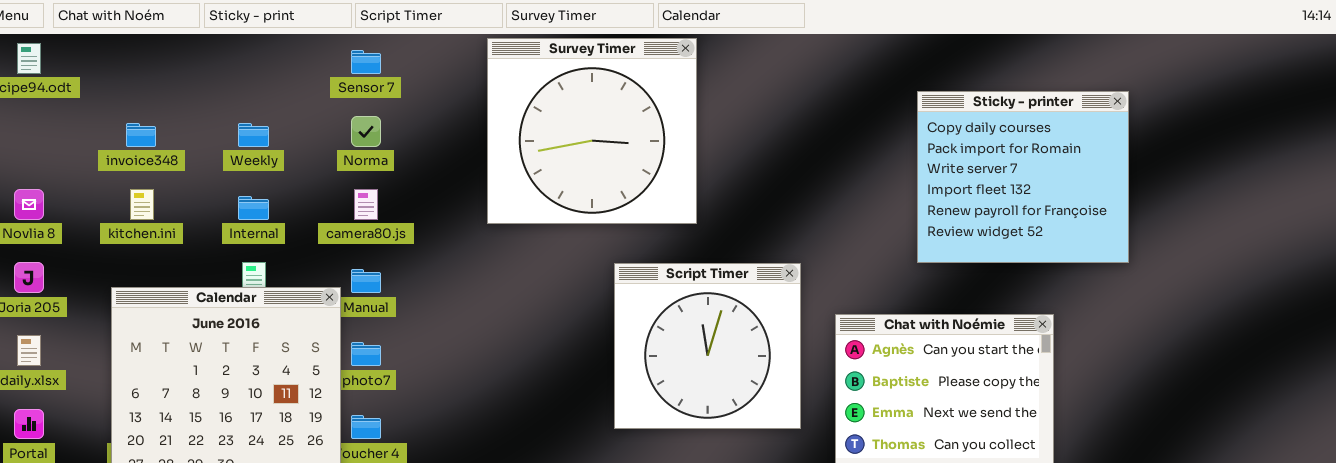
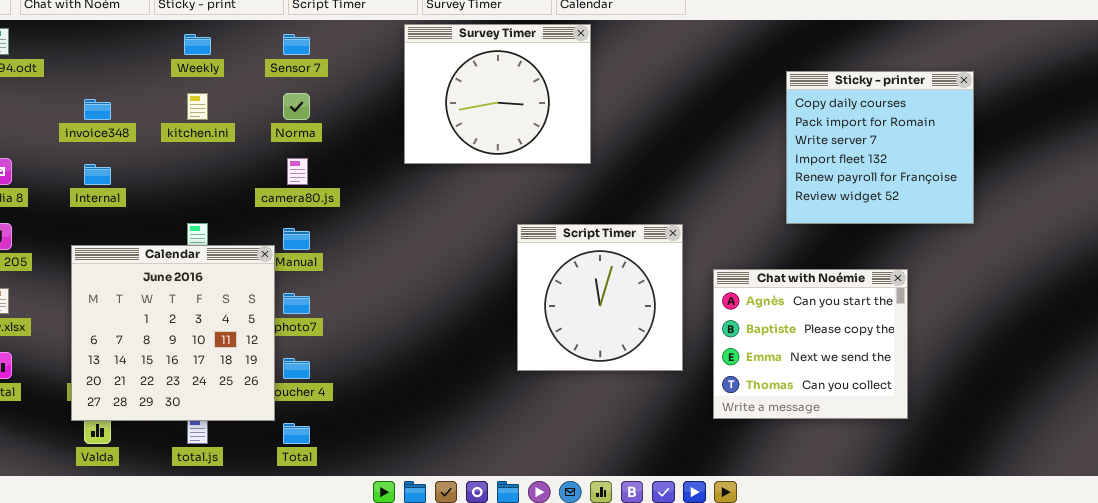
Survey Timer: [487,38,697,224] -> [404,24,591,164], resized
Weekly: [238,123,269,147] -> [184,34,211,55], moved
kitchen.ini: [130,189,154,220] -> [187,93,208,120], moved
Internal: [238,196,269,220] -> [84,164,111,185], moved

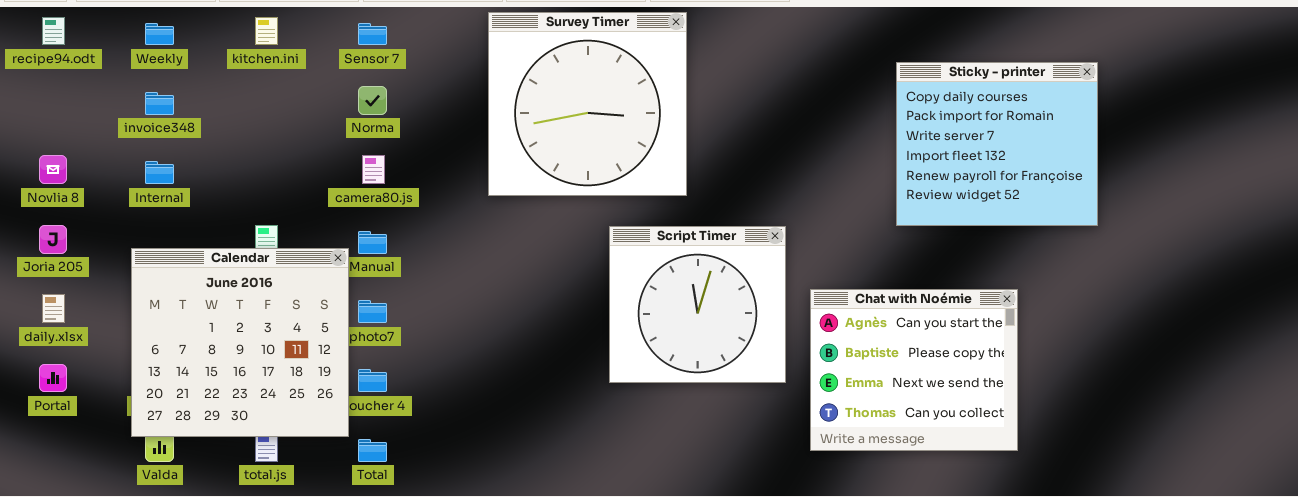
Survey Timer: [404,24,591,164] -> [488,12,687,196], resized
Weekly: [184,34,211,55] -> [145,23,174,45], moved
kitchen.ini: [187,93,208,120] -> [255,17,278,45], moved
Chat with Noémie: [713,269,908,419] -> [810,289,1018,451], moved

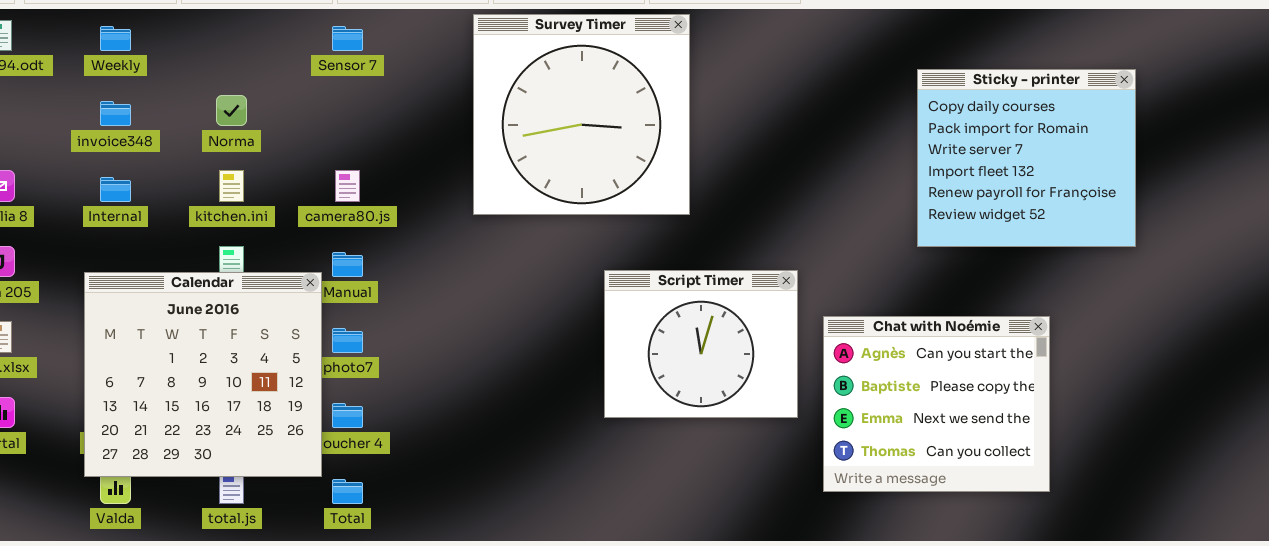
kitchen.ini: [255,17,278,45] -> [219,170,244,202], moved
Norma: [358,86,387,115] -> [216,95,247,126], moved
Script Timer: [609,226,786,383] -> [604,270,798,418], resized

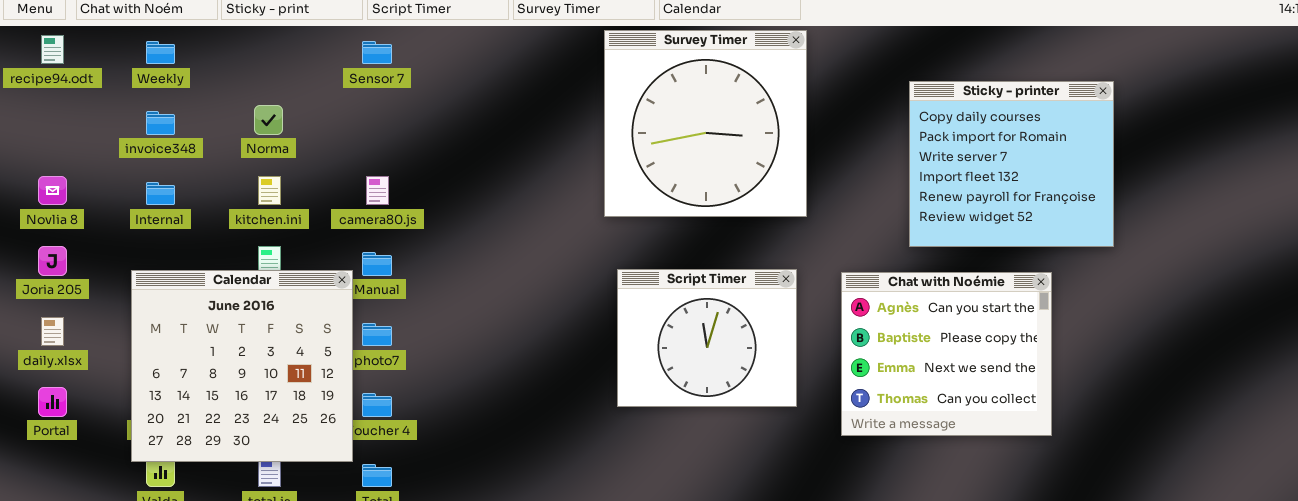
Survey Timer: [473,14,690,215] -> [604,30,807,217], moved
Chat with Noémie: [823,316,1050,492] -> [841,272,1052,436], moved

